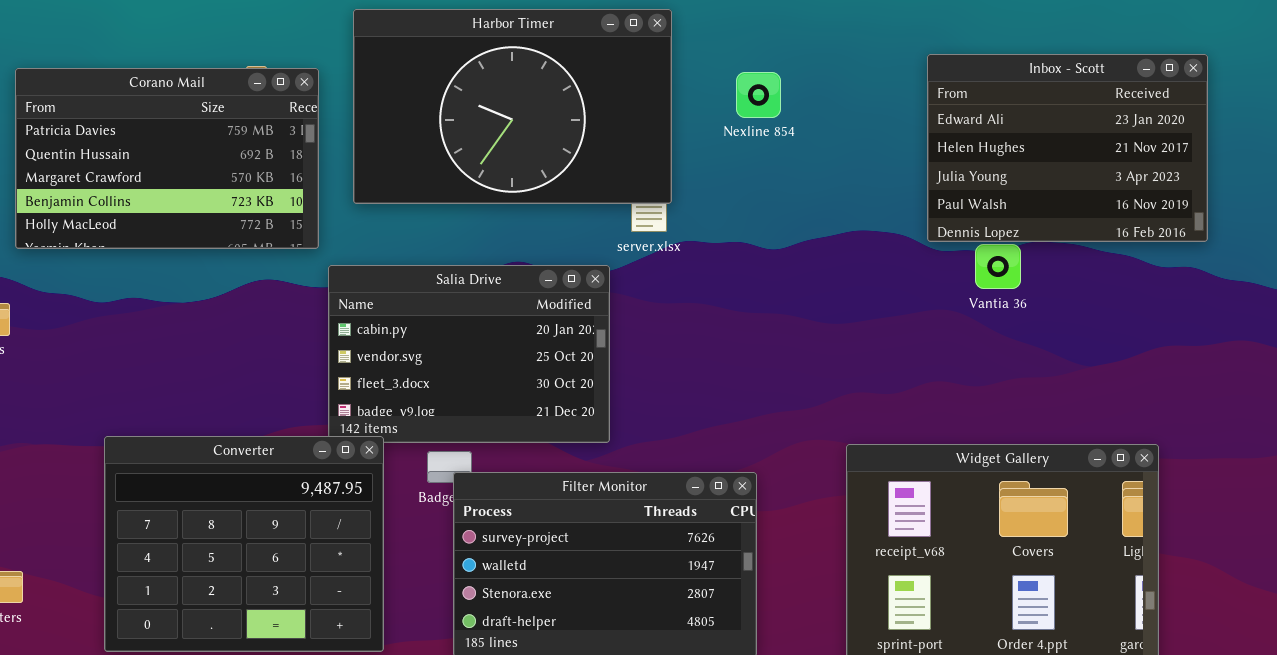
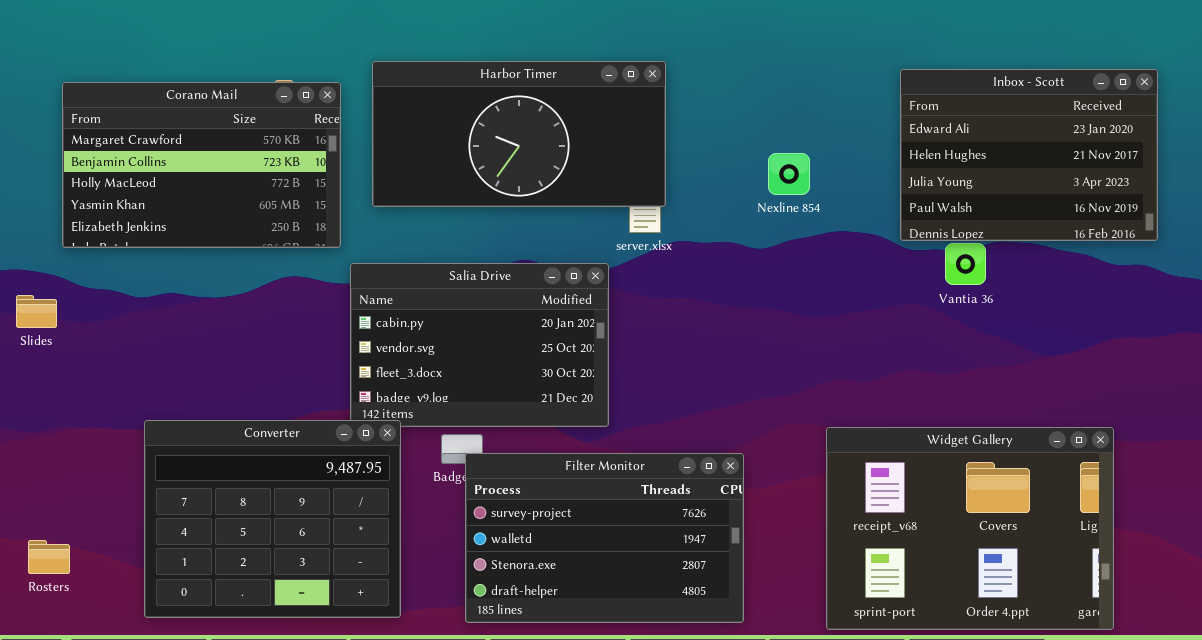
Harbor Timer: [353,9,672,204] -> [372,61,666,207], resized
Corano Mail: [15,68,319,249] -> [62,82,341,248], scrolled down 2 rows
Nexline 854: [736,72,781,118] -> [768,153,810,195], moved

